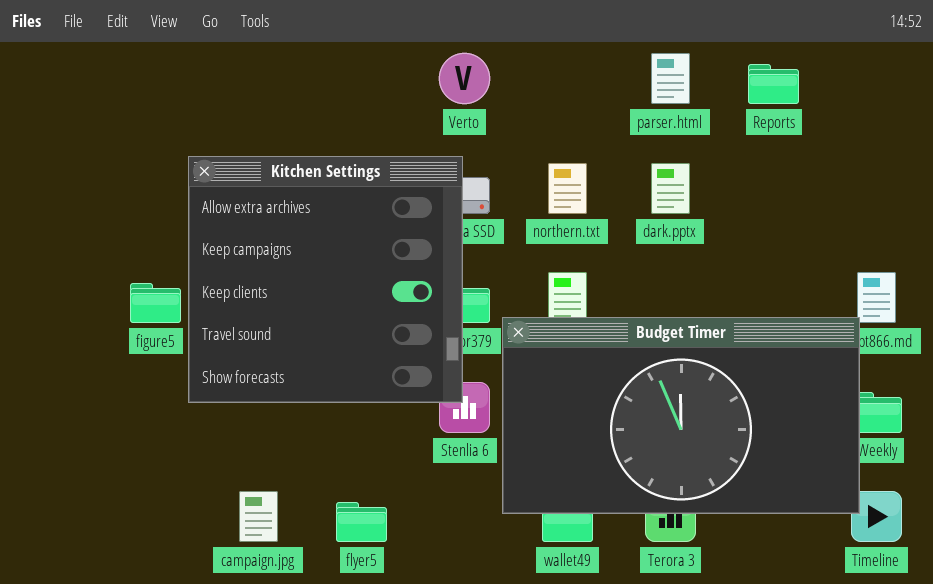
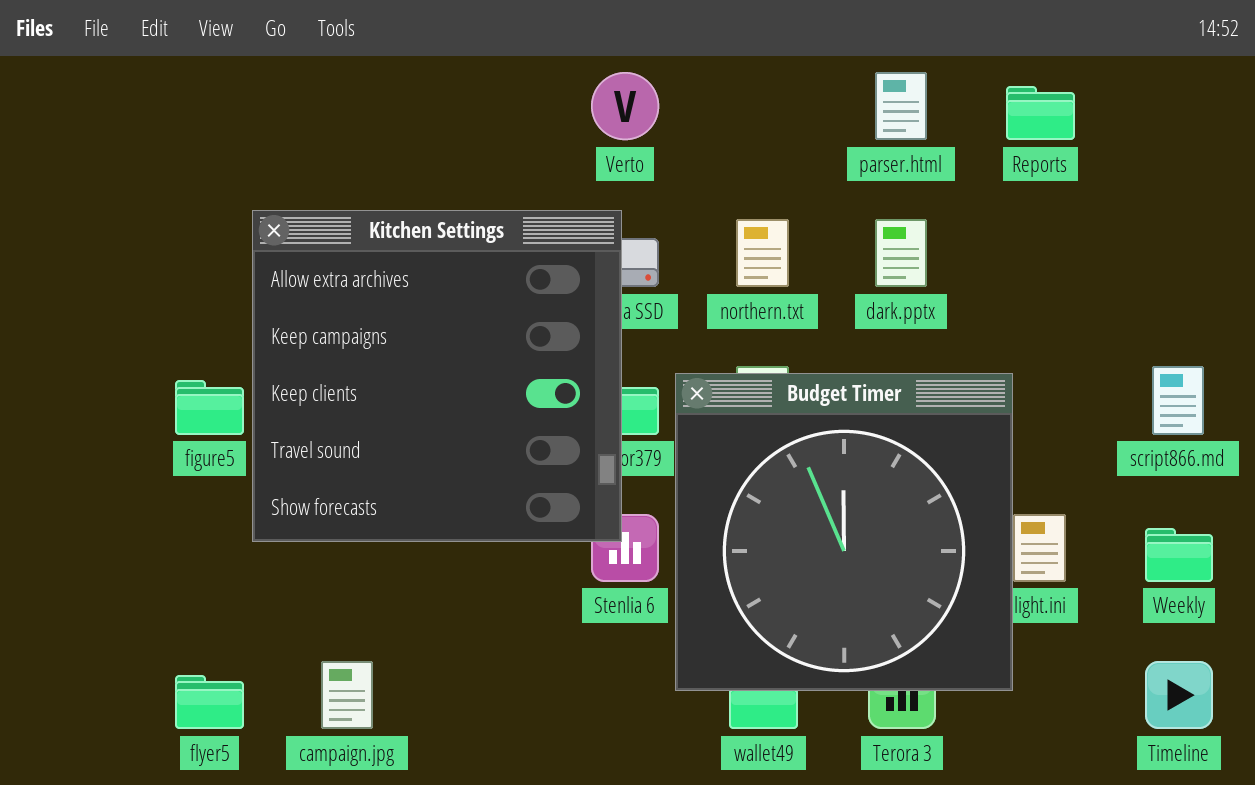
Budget Timer: [502,317,860,514] -> [675,373,1013,691], resized
flyer5: [336,502,387,542] -> [175,675,244,729], moved

